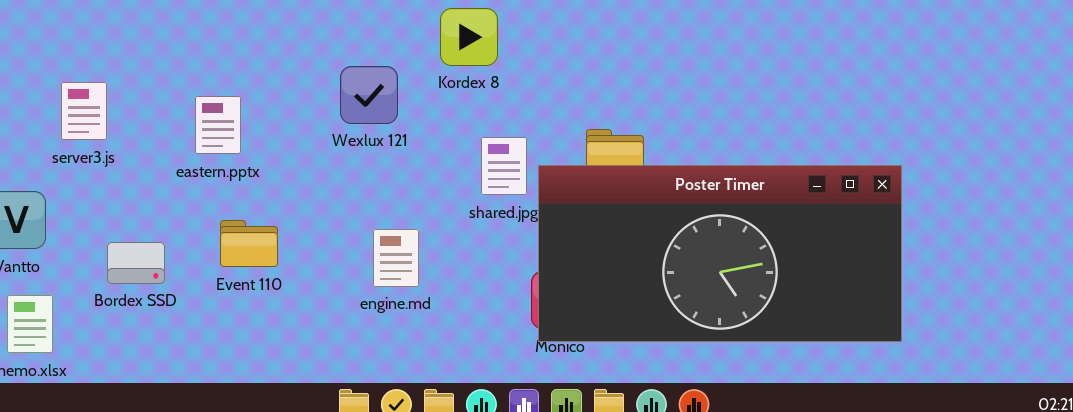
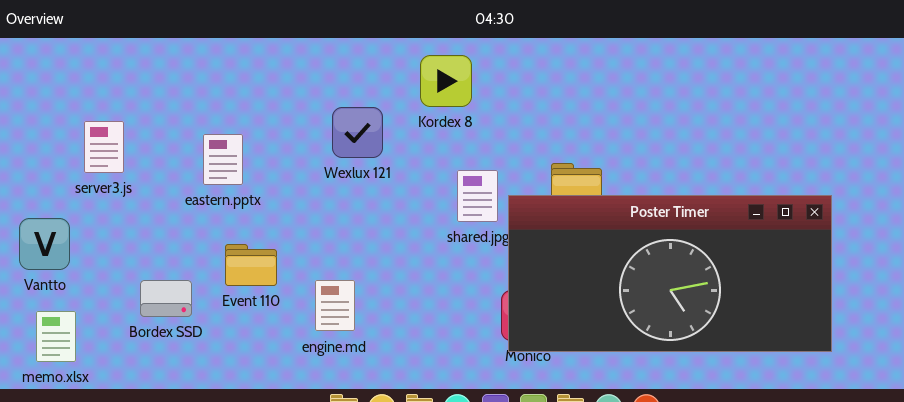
engine.md: [373,229,419,287] -> [315,280,355,331], moved
Bordex SSD: [107,242,165,284] -> [140,280,192,317], moved

